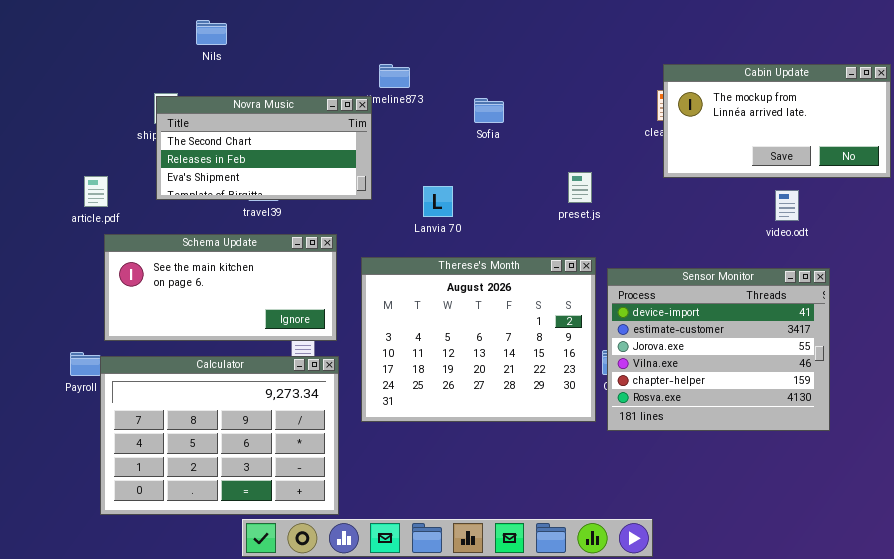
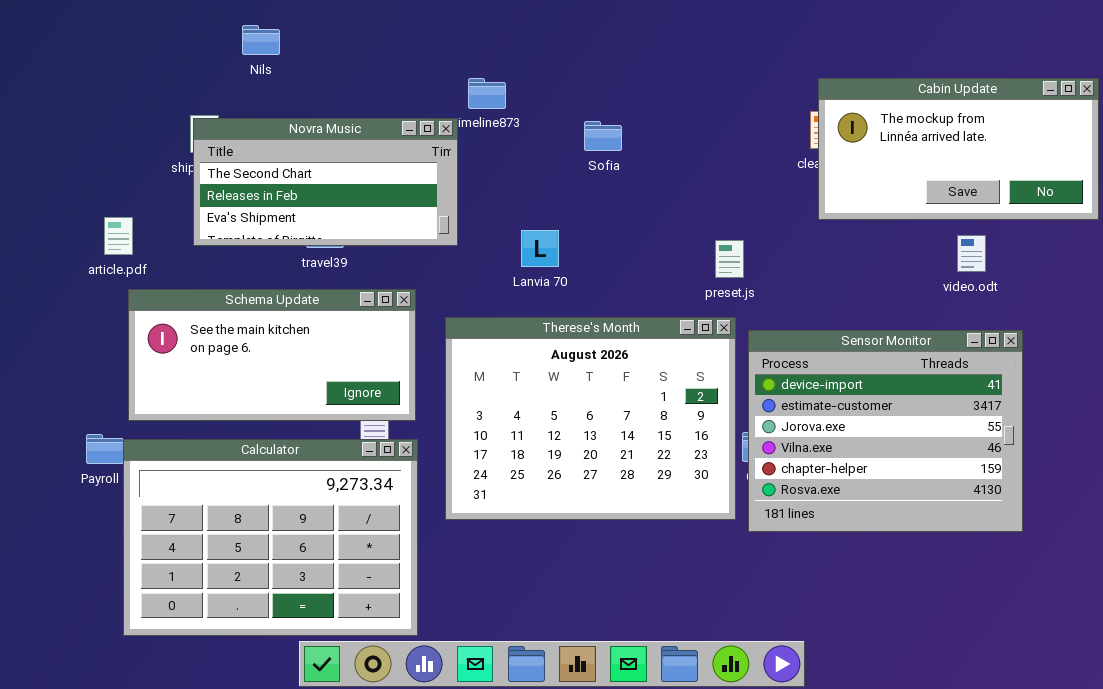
preset.js: [568,172,592,203] -> [715,240,744,278], moved

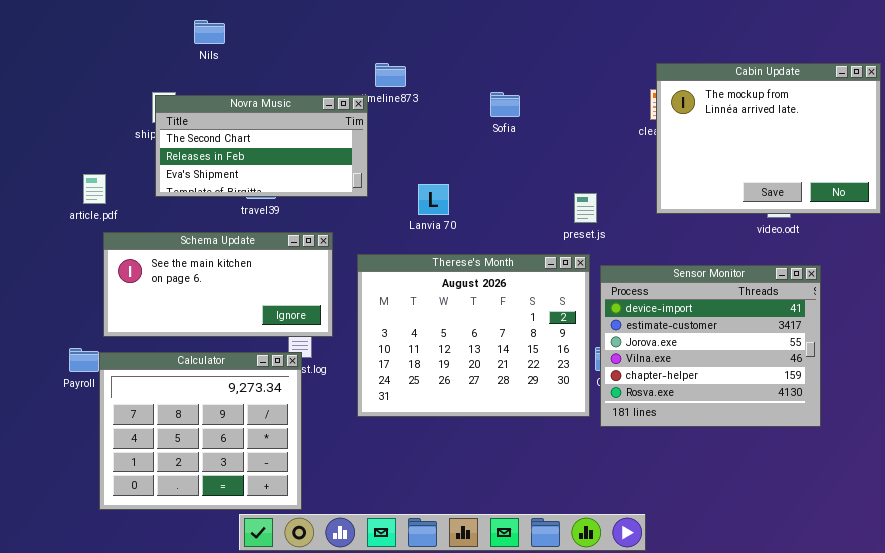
Cabin Update: [818,78,1099,220] -> [656,63,881,214], resized
Sofia: [584,121,622,151] -> [490,92,520,117], moved
Calculator: [123,439,418,636] -> [99,352,302,510], resized

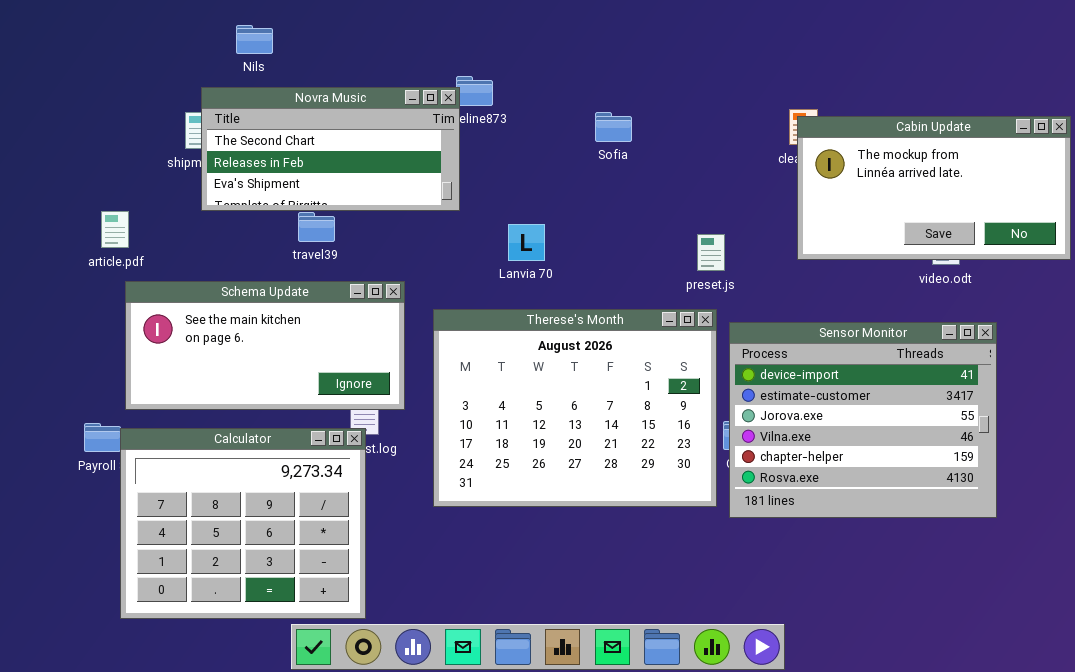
Cabin Update: [656,63,881,214] -> [797,116,1071,260], resized
Novra Music: [155,95,368,197] -> [201,87,460,211], moved

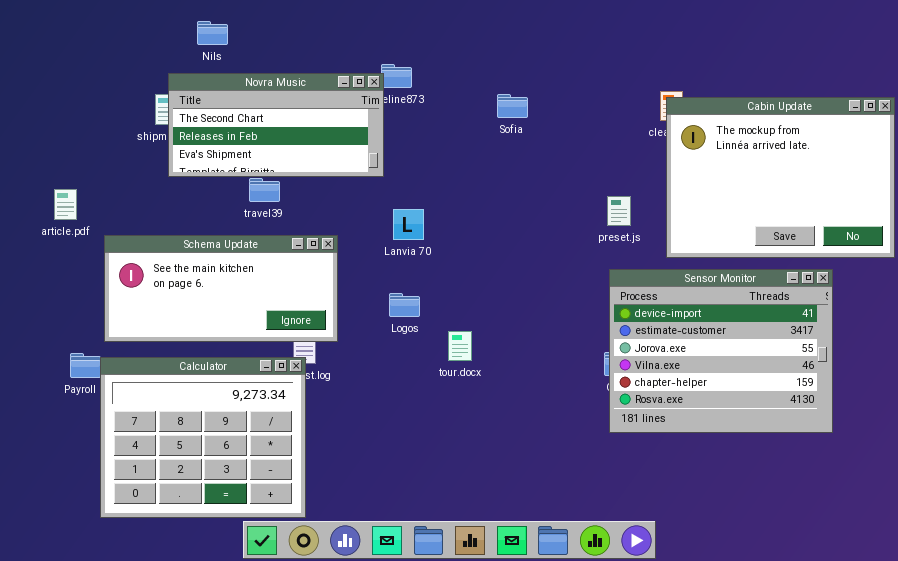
Cabin Update: [797,116,1071,260] -> [666,97,895,258], resized
article.pdf: [101,211,129,248] -> [54,189,77,220], moved
Lanvia 70: [508,224,545,261] -> [393,209,424,240], moved
preset.js: [697,234,725,271] -> [607,196,631,226], moved
Therese's Month: [433,309,717,507] -> none, closed

